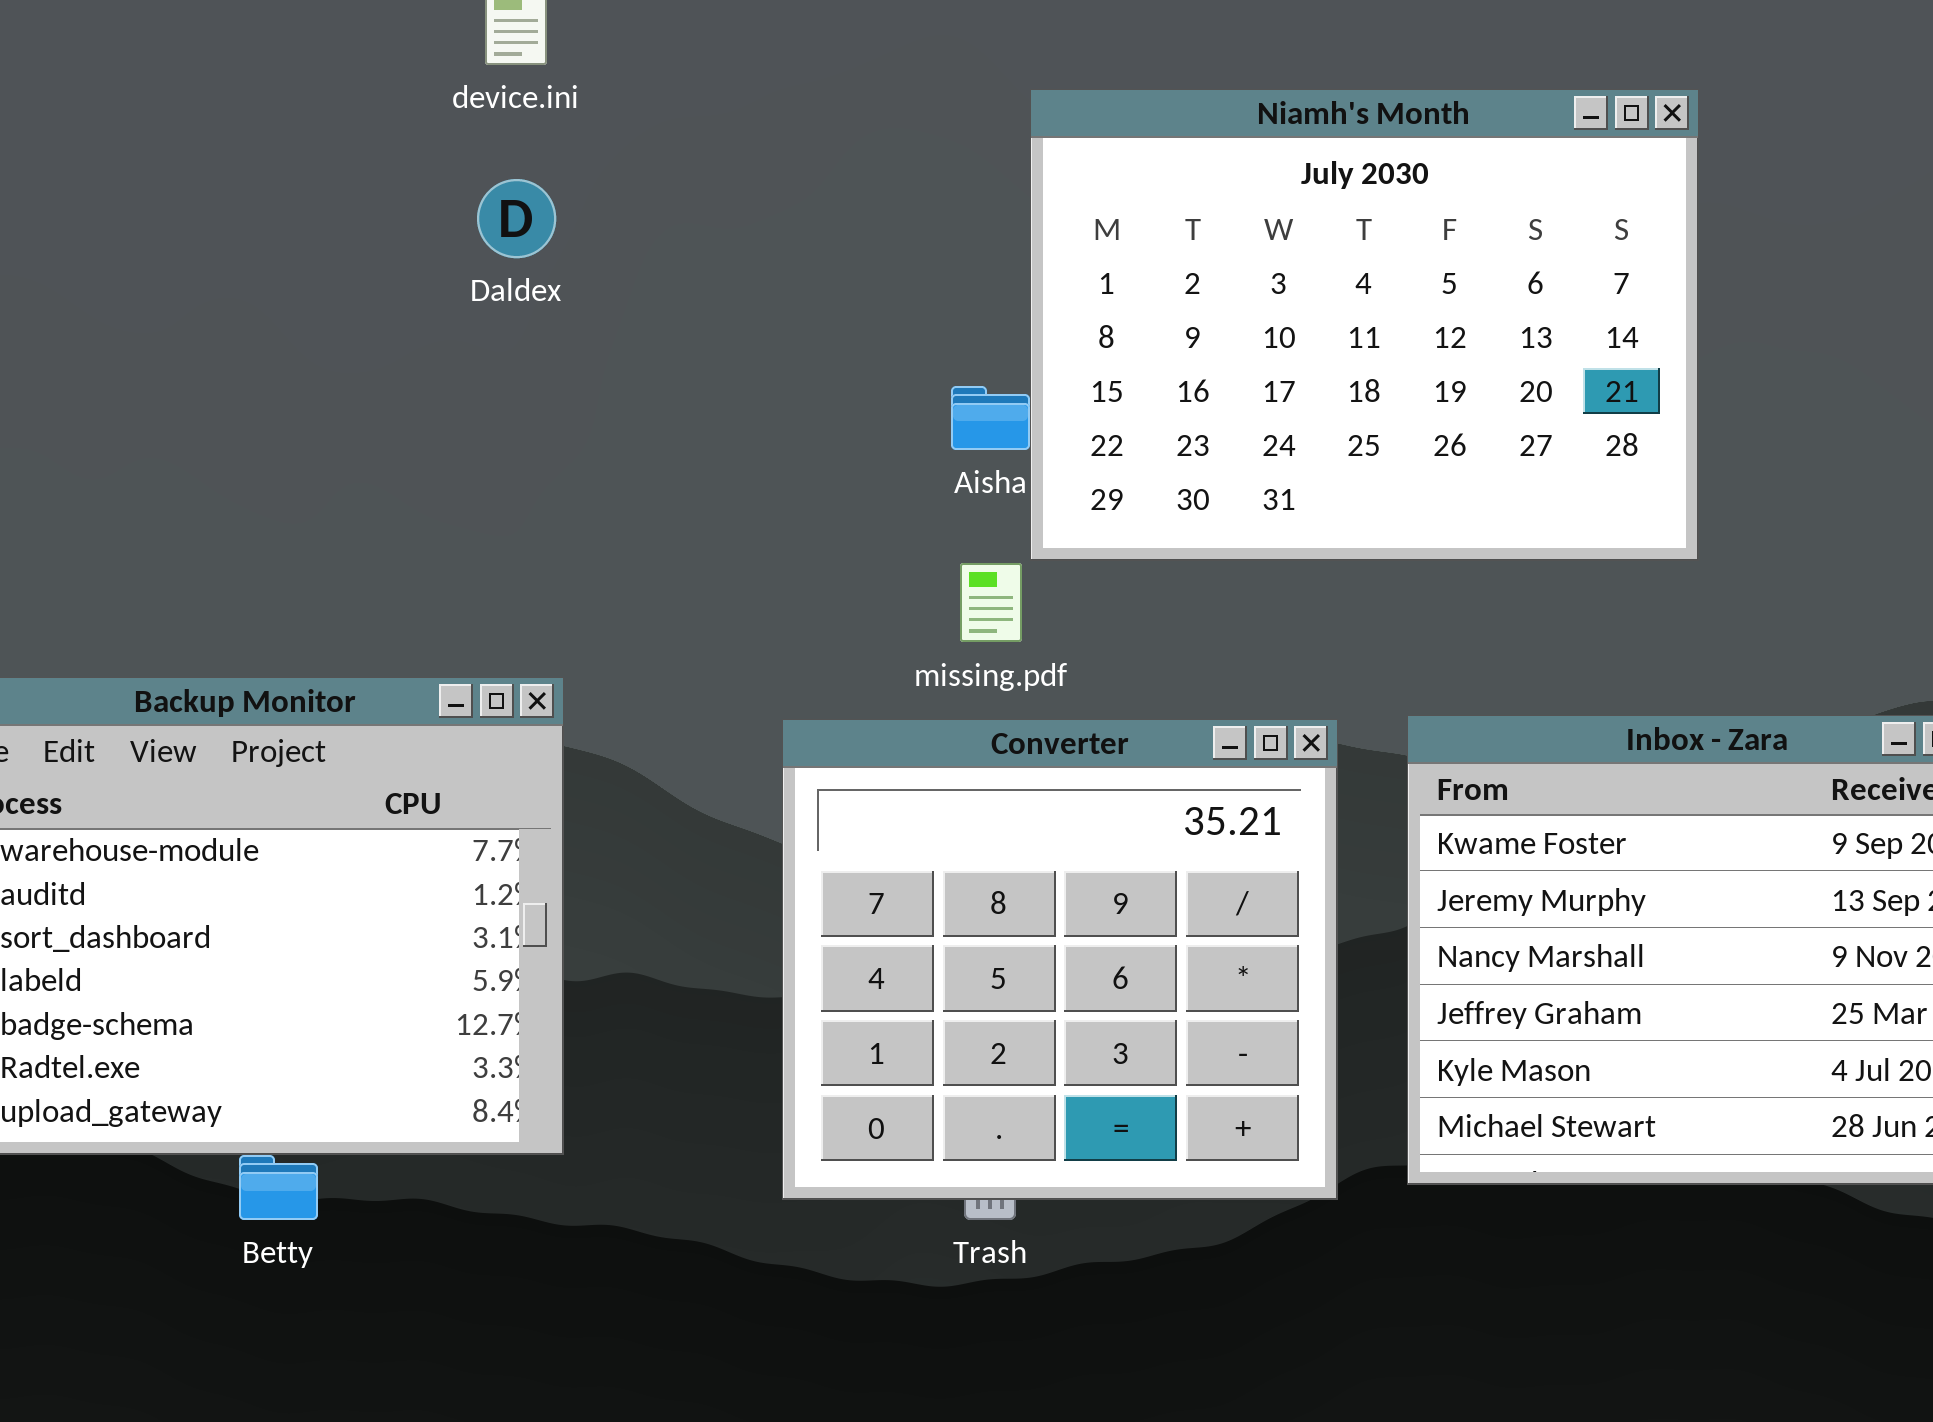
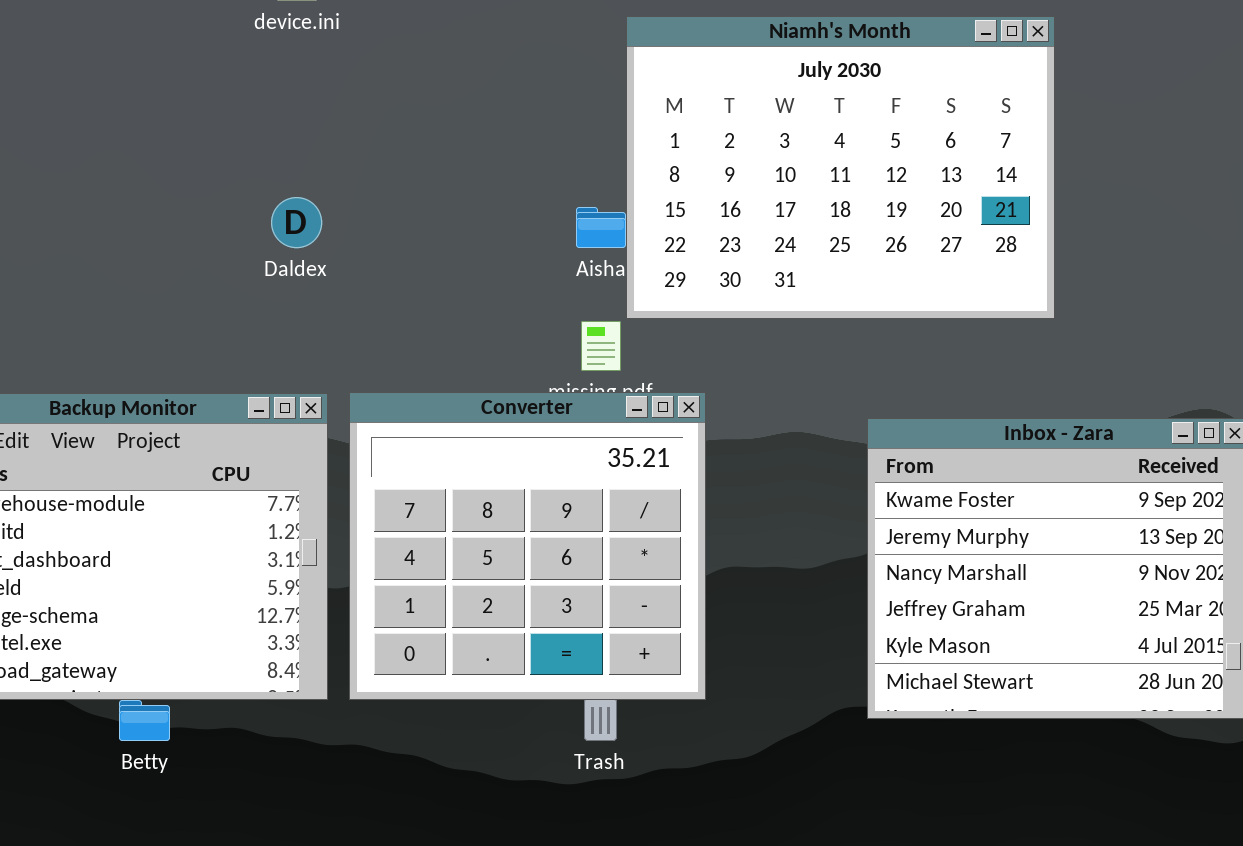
Daldex: [477,179,556,258] -> [271,197,322,248], moved
Converter: [782,719,1338,1200] -> [349,392,706,700], moved

